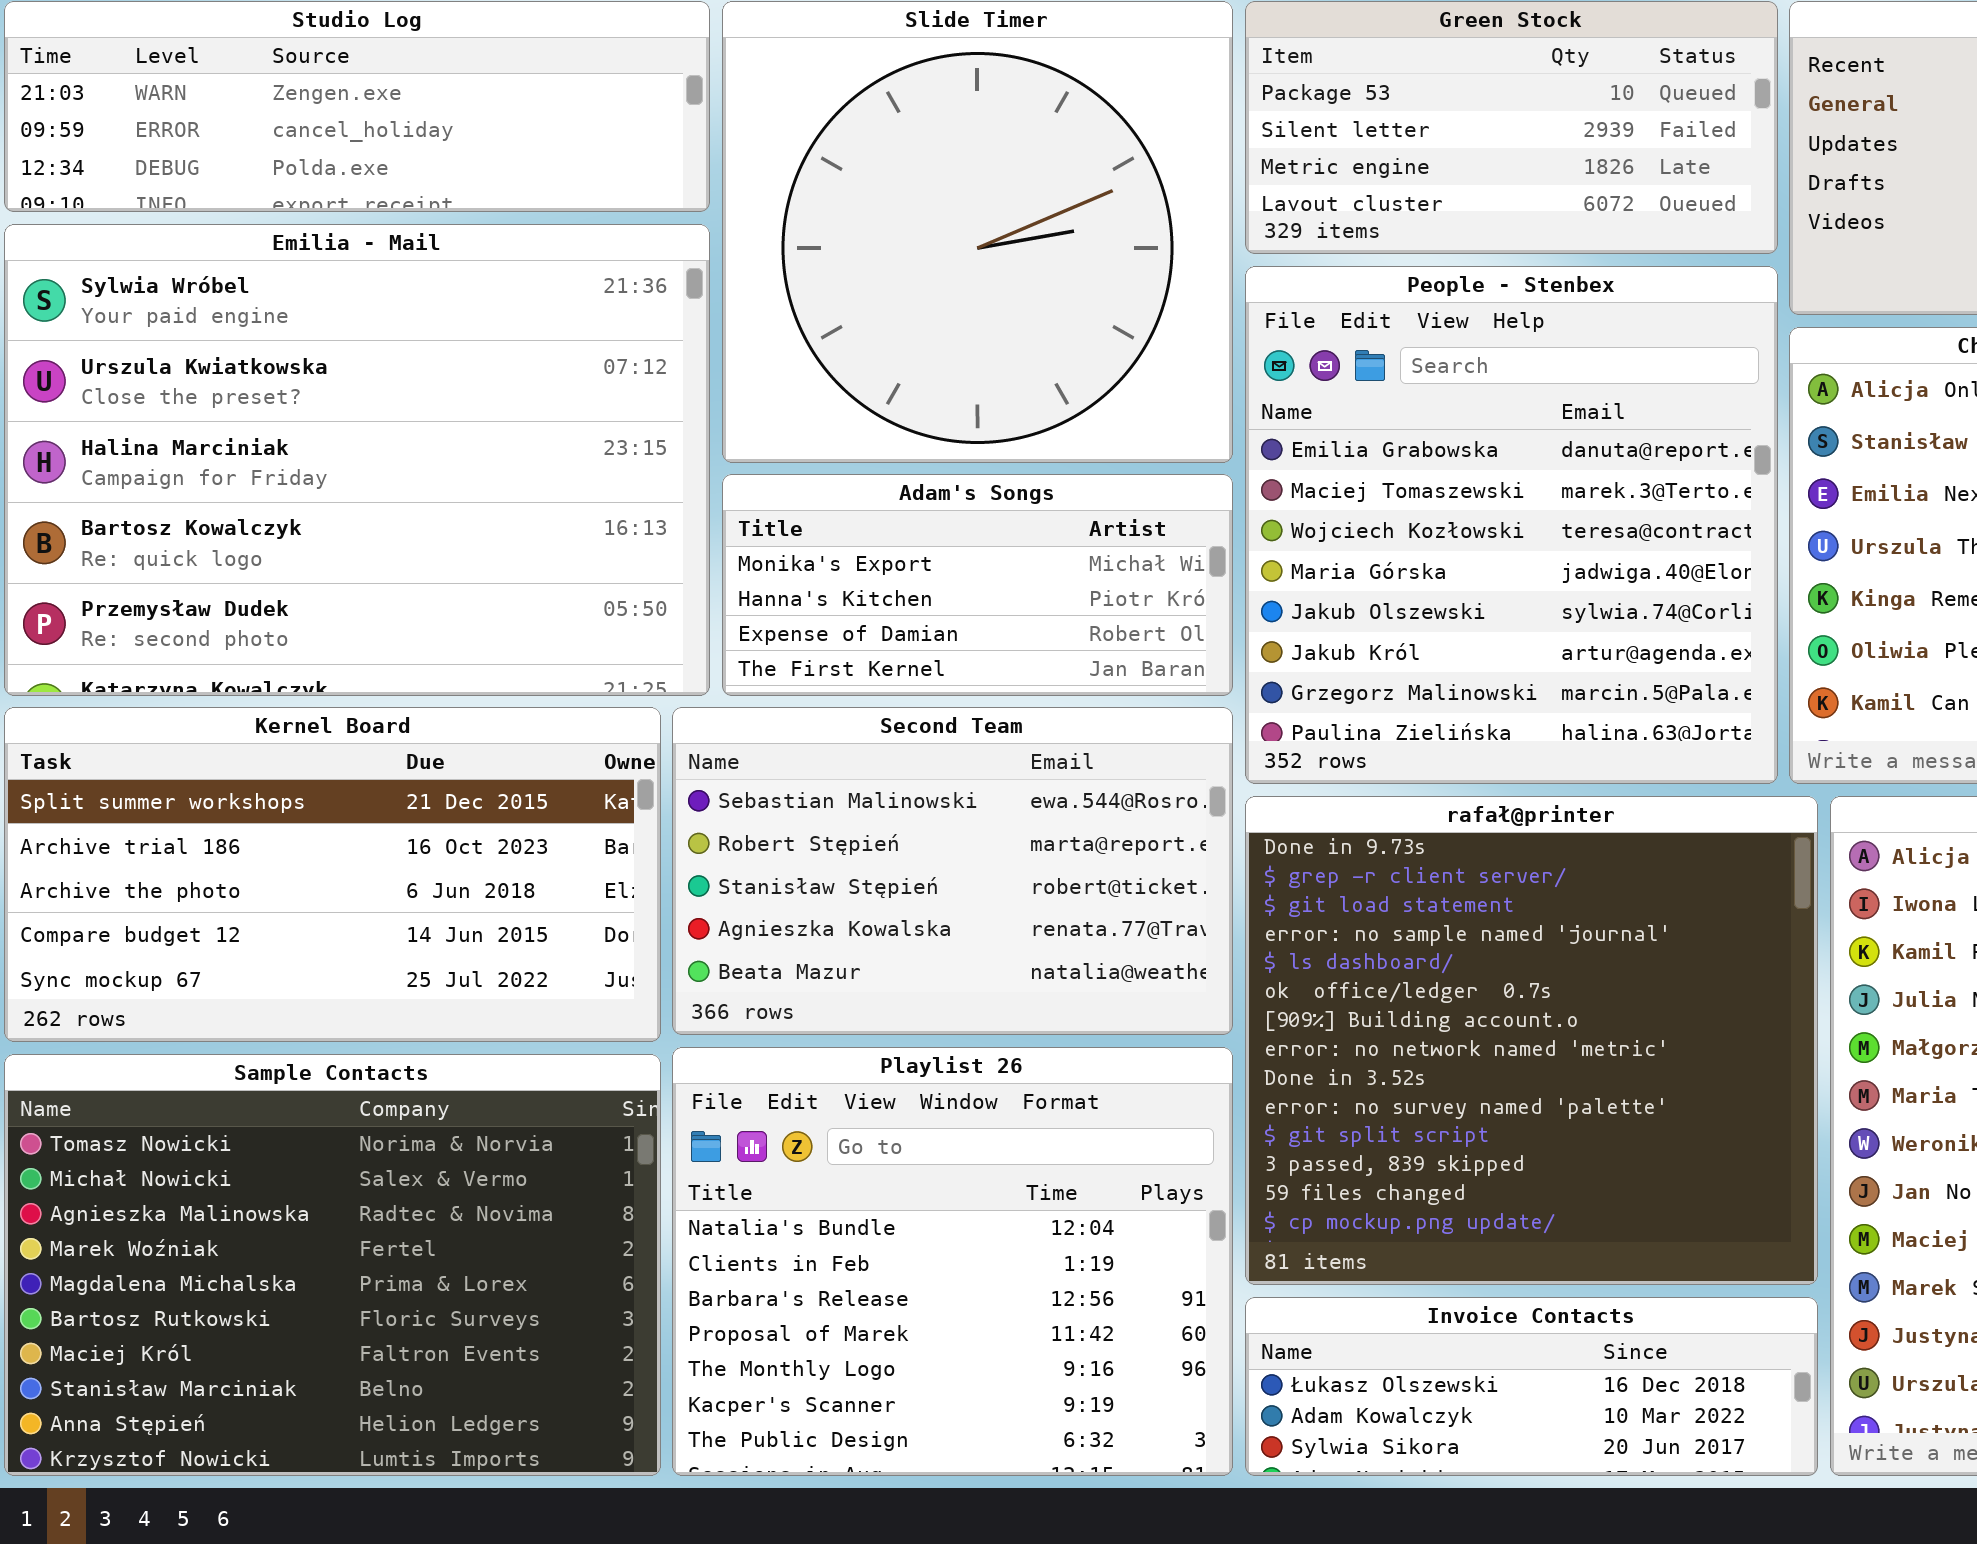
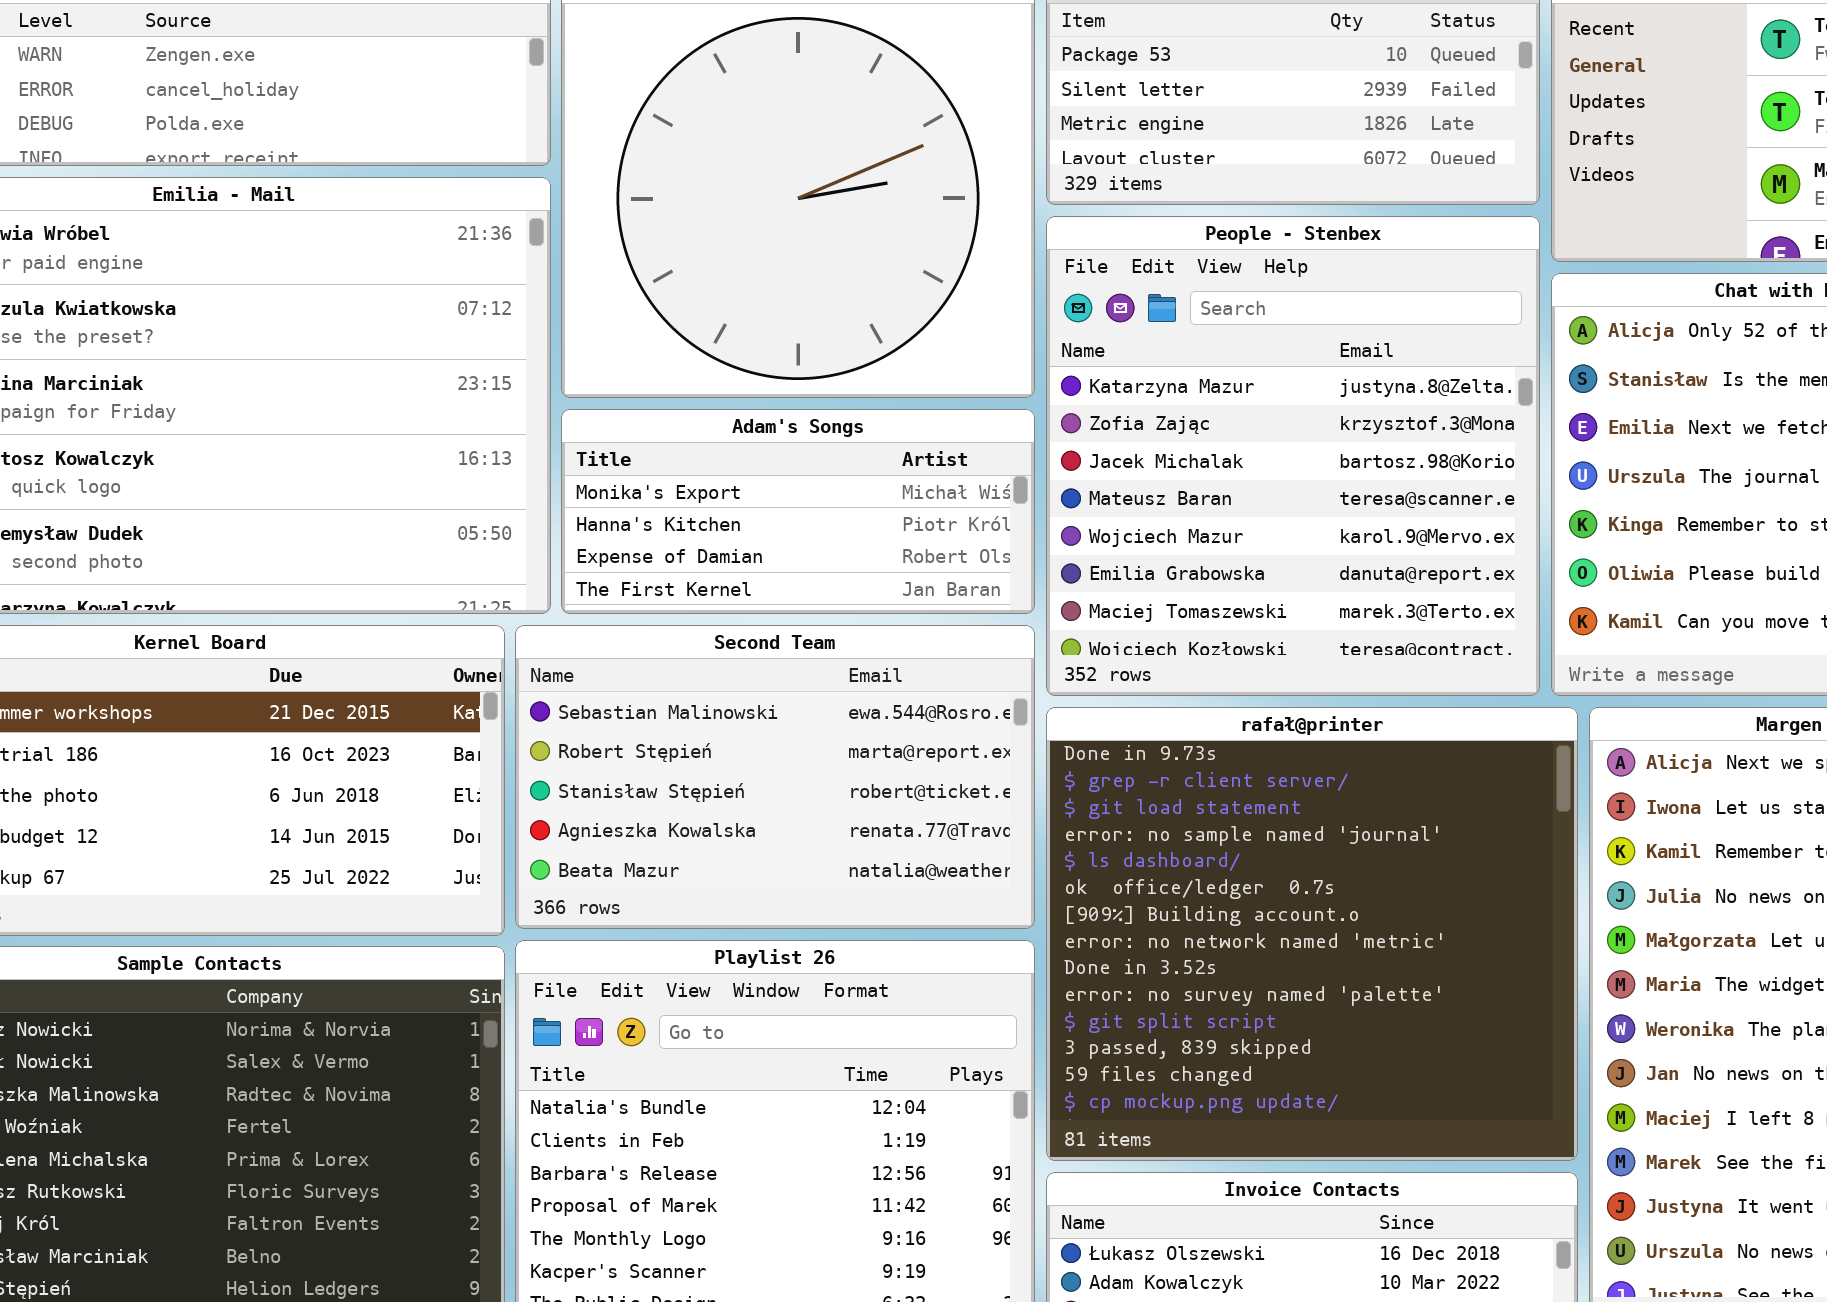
People - Stenbex: [1245,266,1778,784] -> [1046,216,1540,696], scrolled up 5 rows

